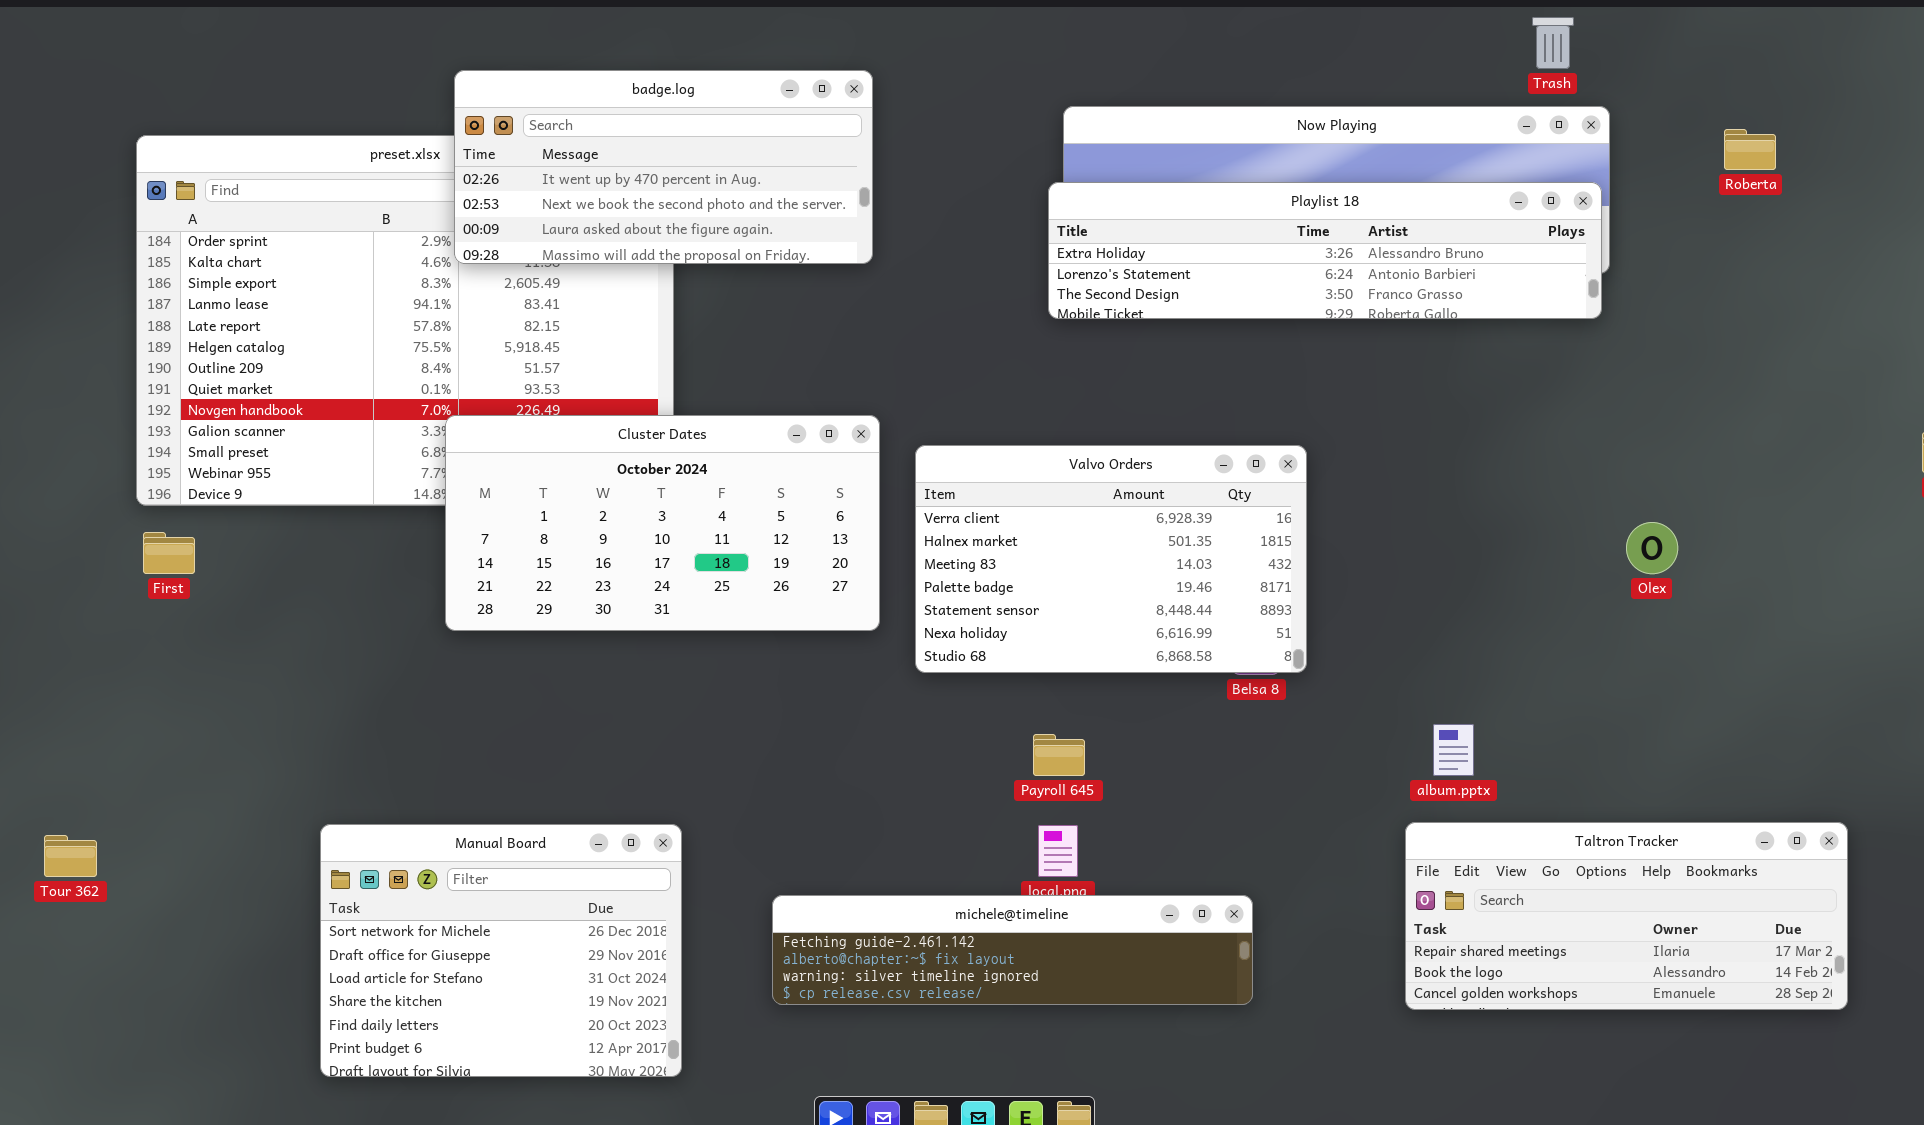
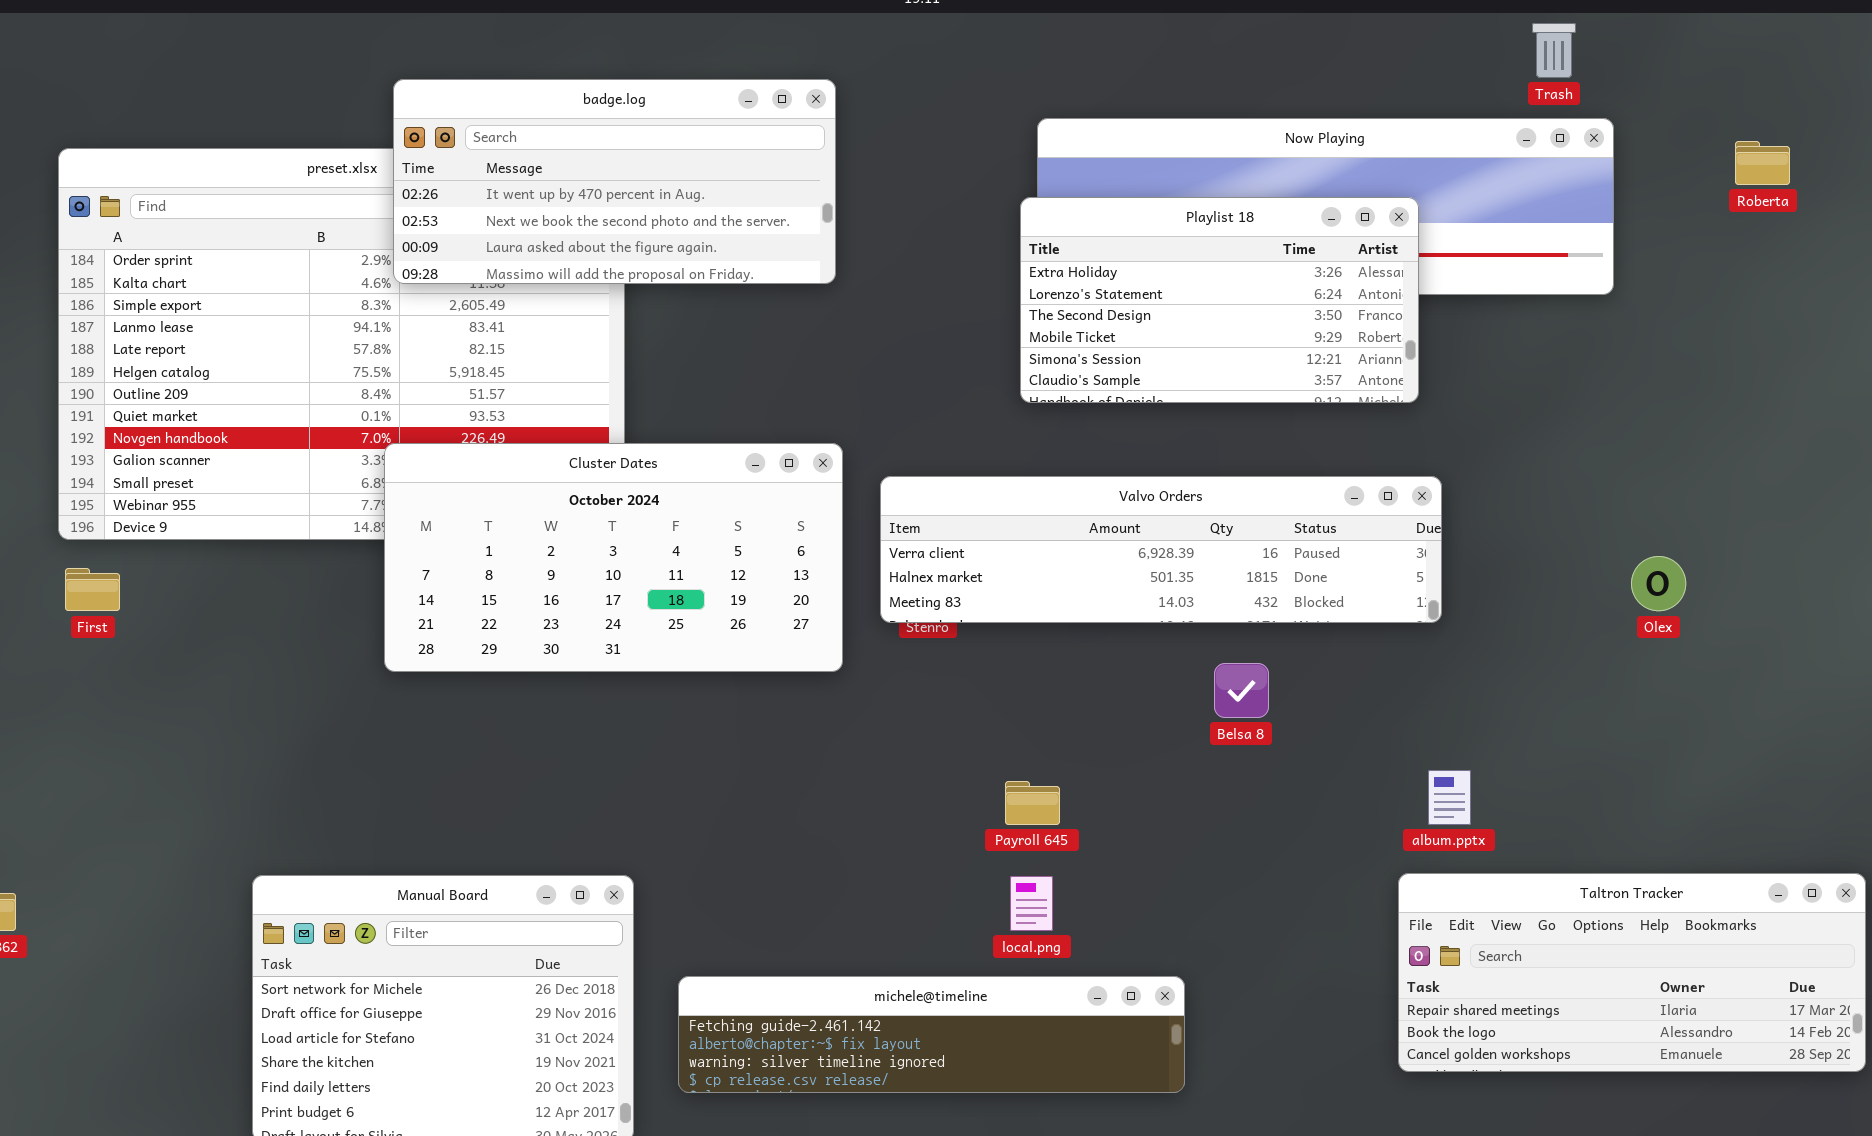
Playlist 18: [1048,182,1602,319] -> [1020,197,1419,403], resized
Valvo Orders: [915,445,1307,673] -> [880,476,1442,623], resized
michele@timeline: [772,895,1253,1005] -> [678,976,1185,1093], moved

